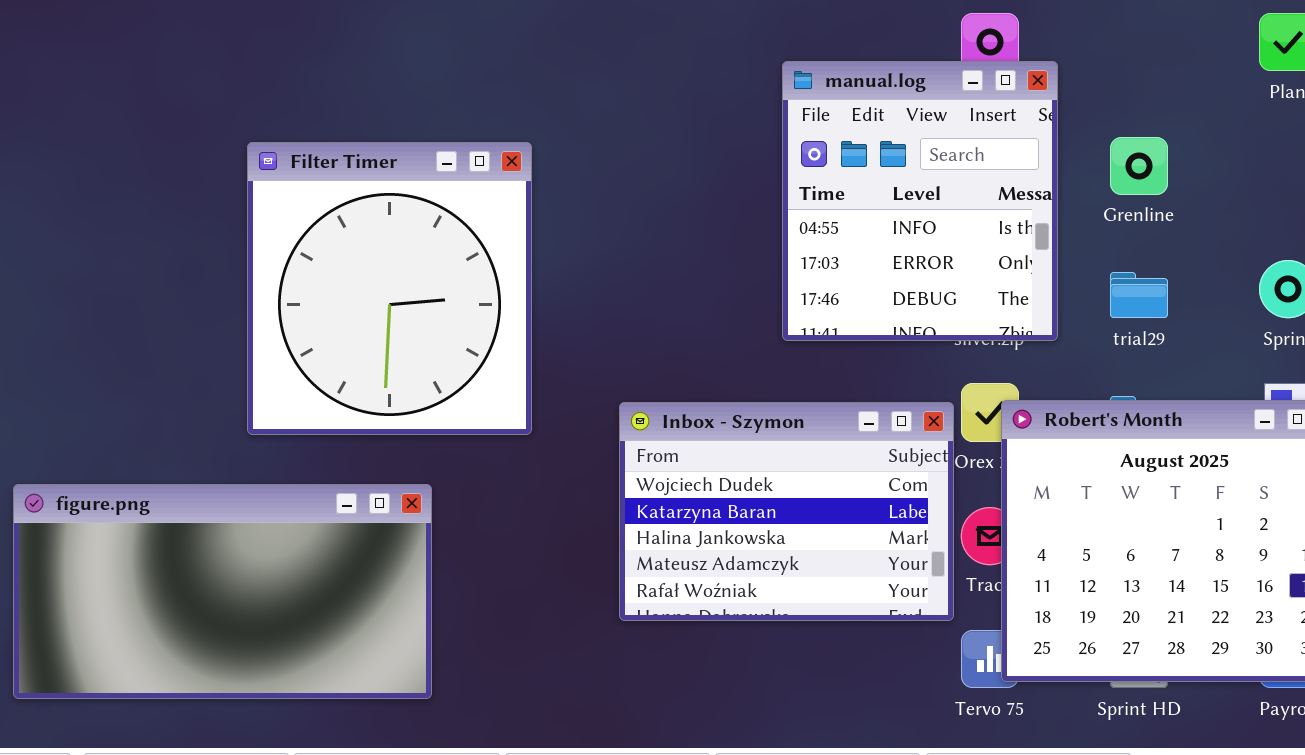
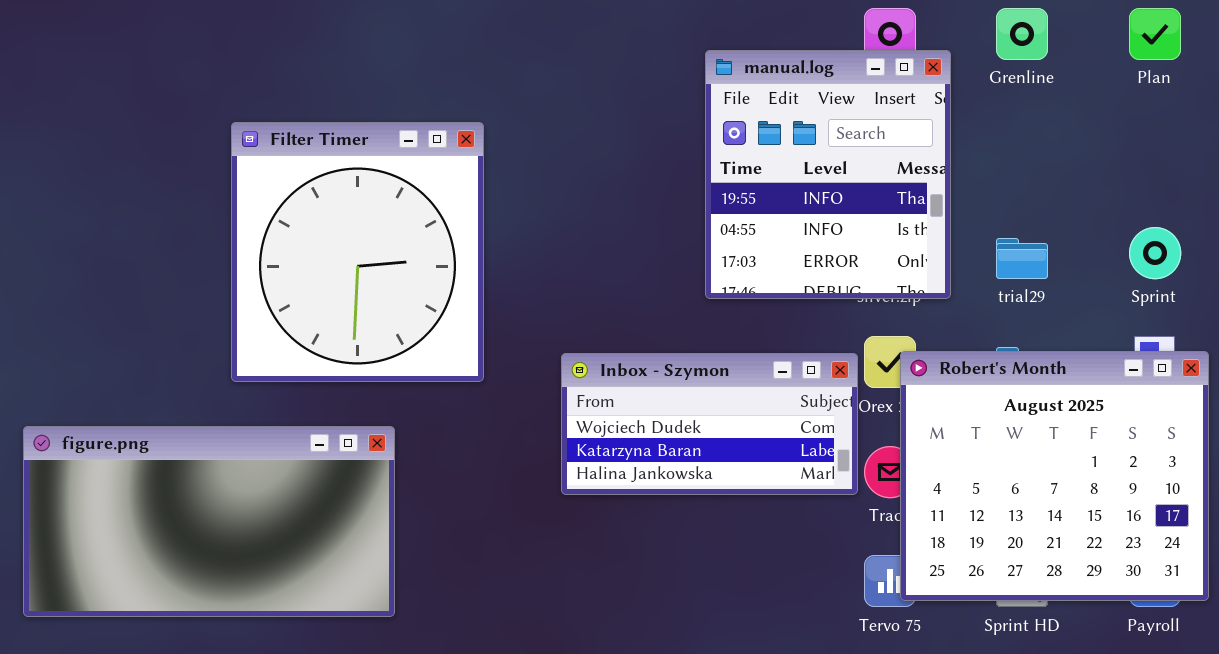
manual.log: [782,61,1058,341] -> [705,50,951,299], scrolled up 1 row
Grenline: [1110,137,1168,195] -> [996,8,1048,60], moved
Inbox - Szymon: [619,402,954,621] -> [561,353,858,495], resized

